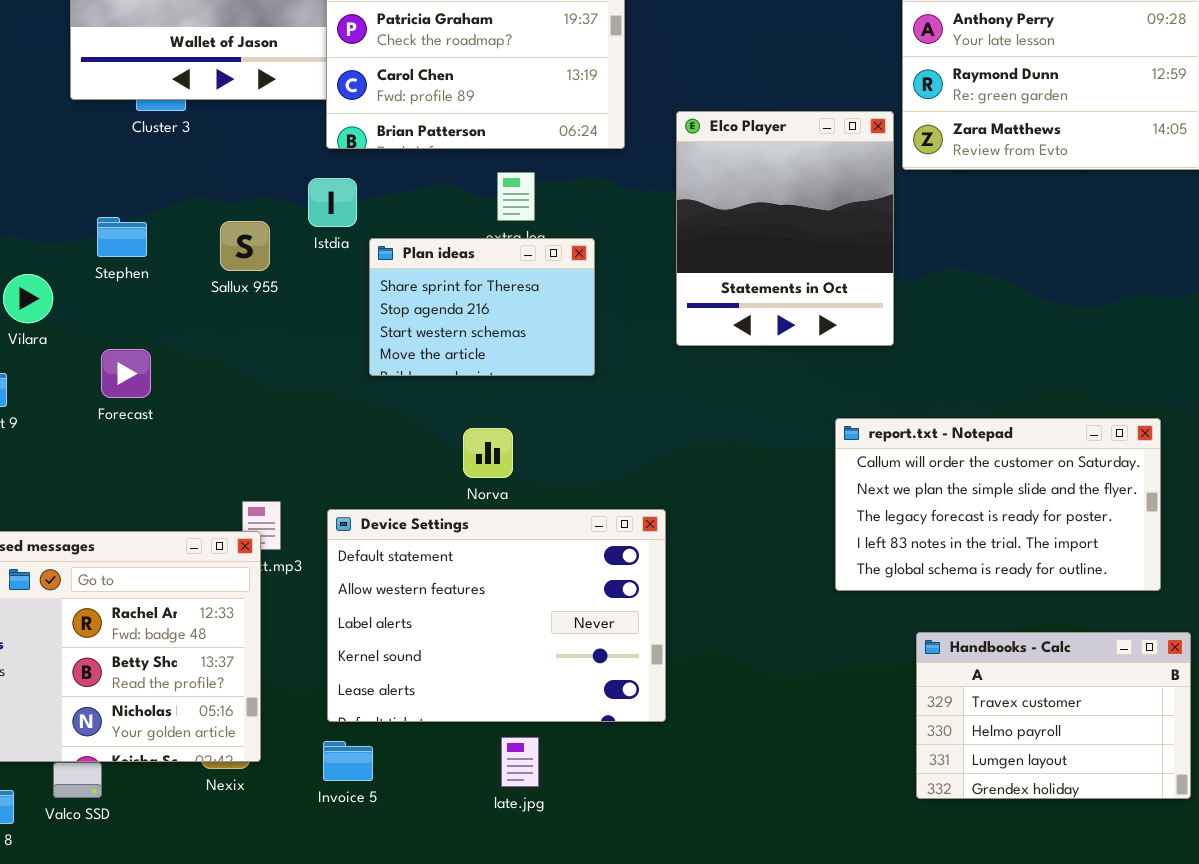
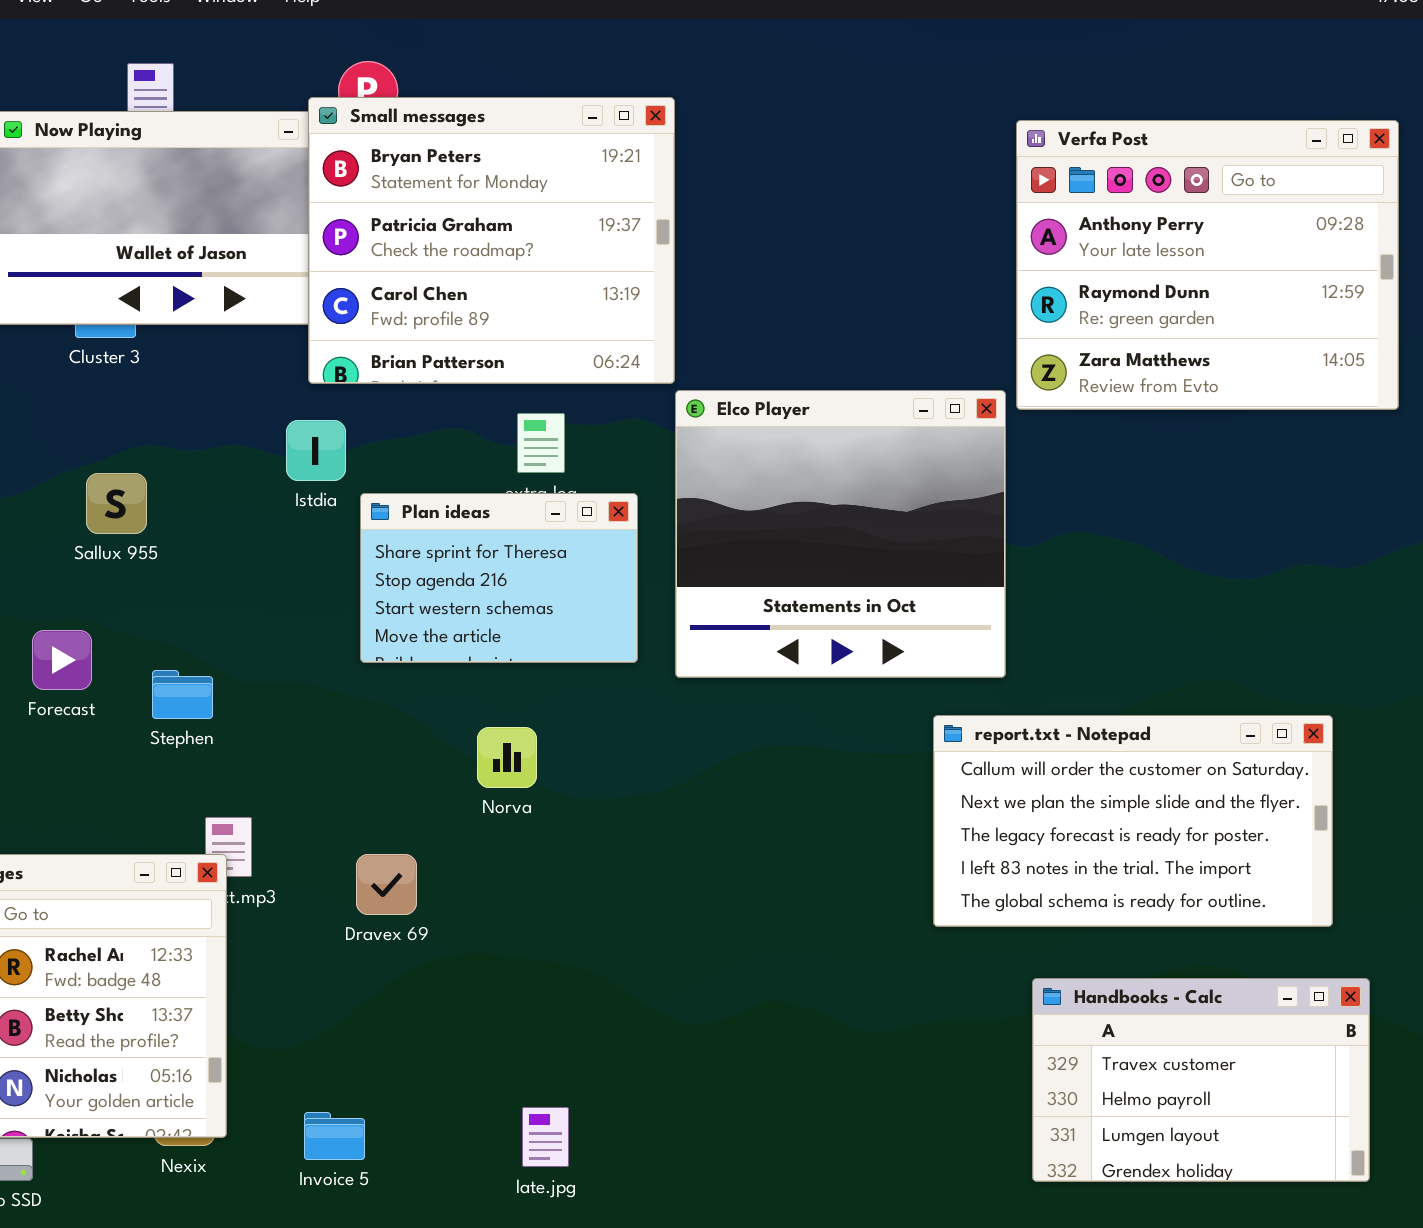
Elco Player: [676,111,894,346] -> [675,390,1006,678], moved, resized
Stephen: [97,217,147,257] -> [152,670,213,719], moved
Sallux 955: [220,221,270,271] -> [86,473,147,534], moved
Device Settings: [327,509,666,722] -> none, closed

